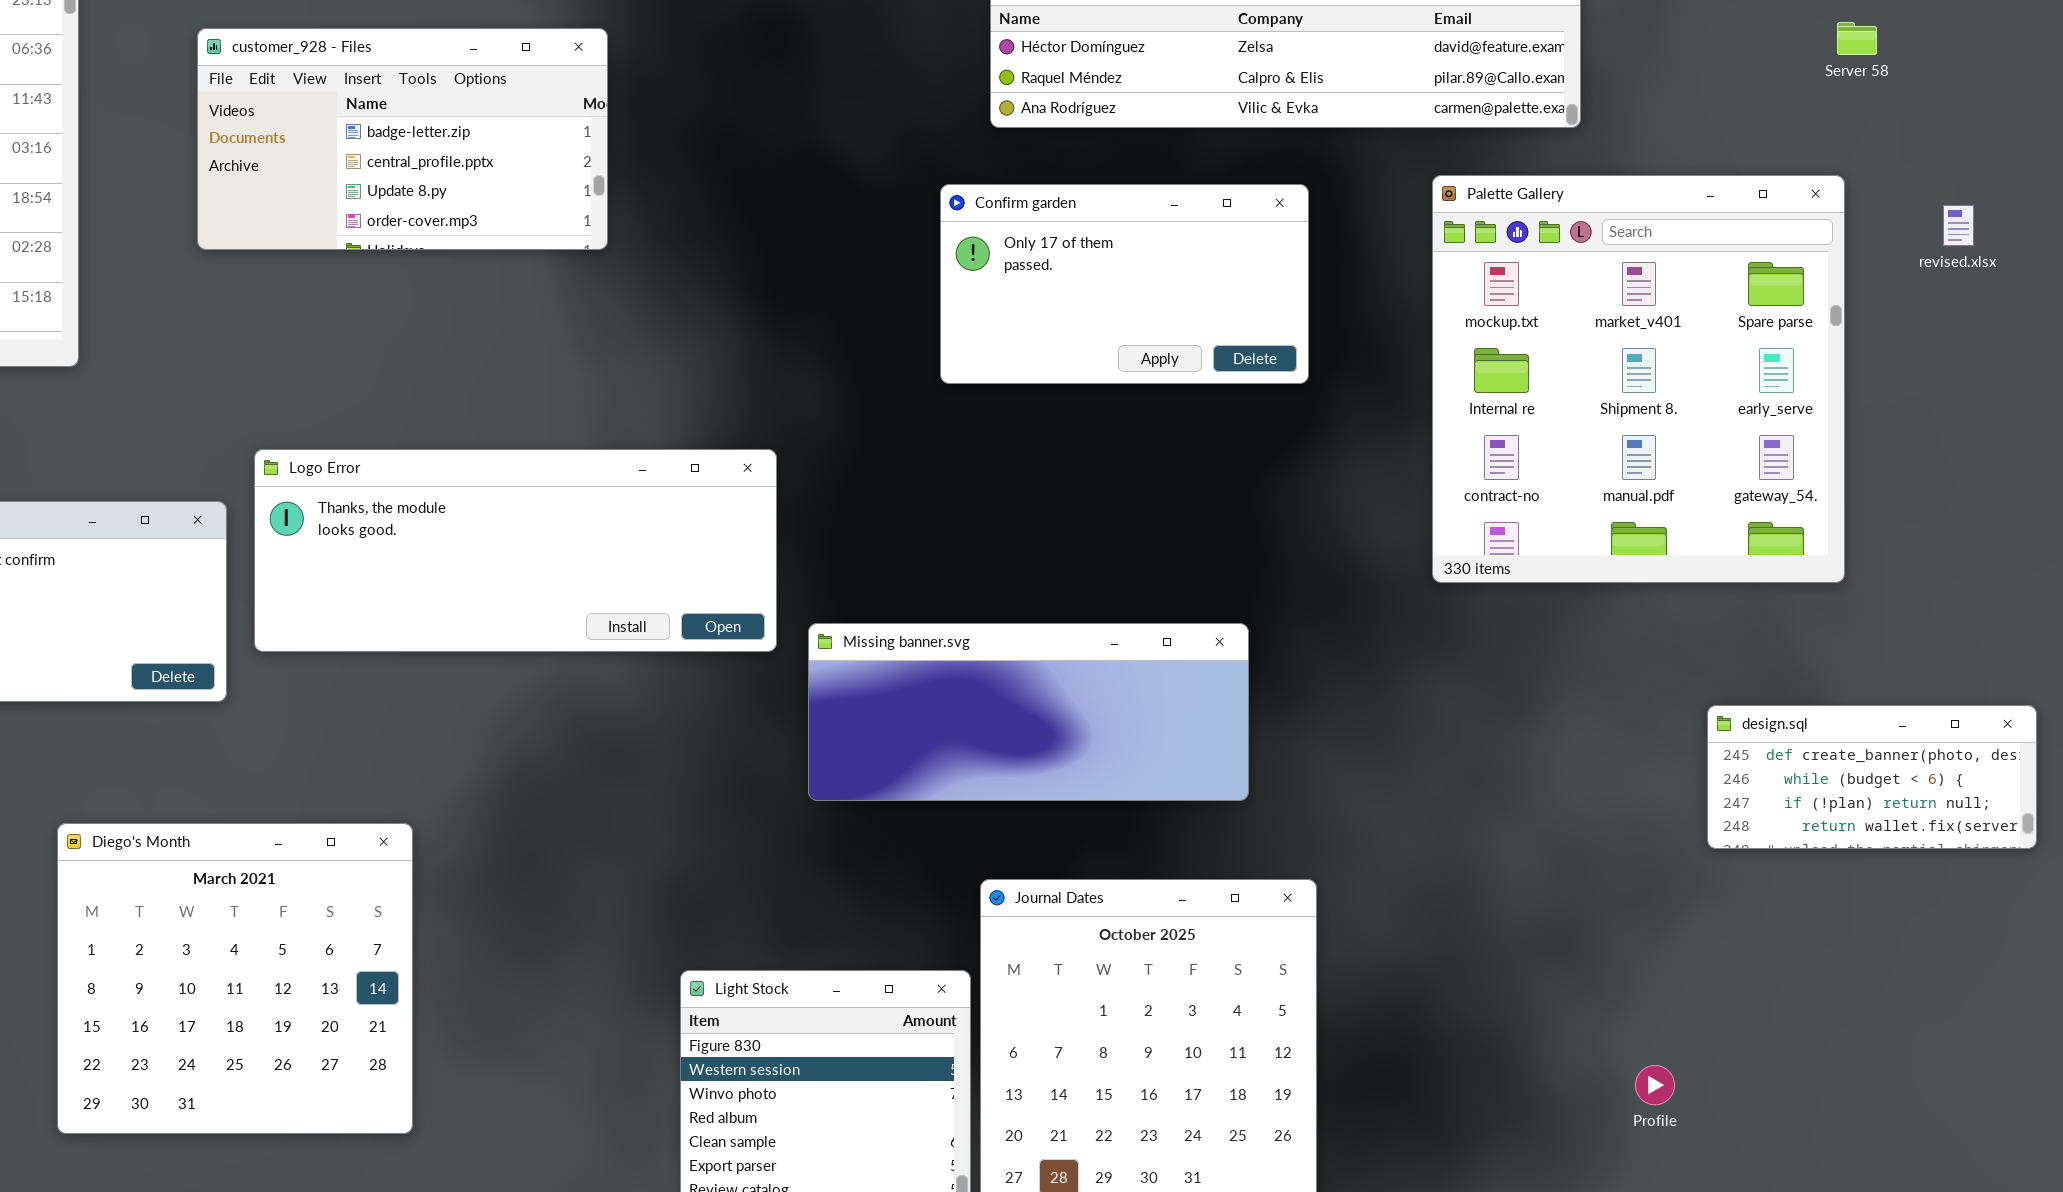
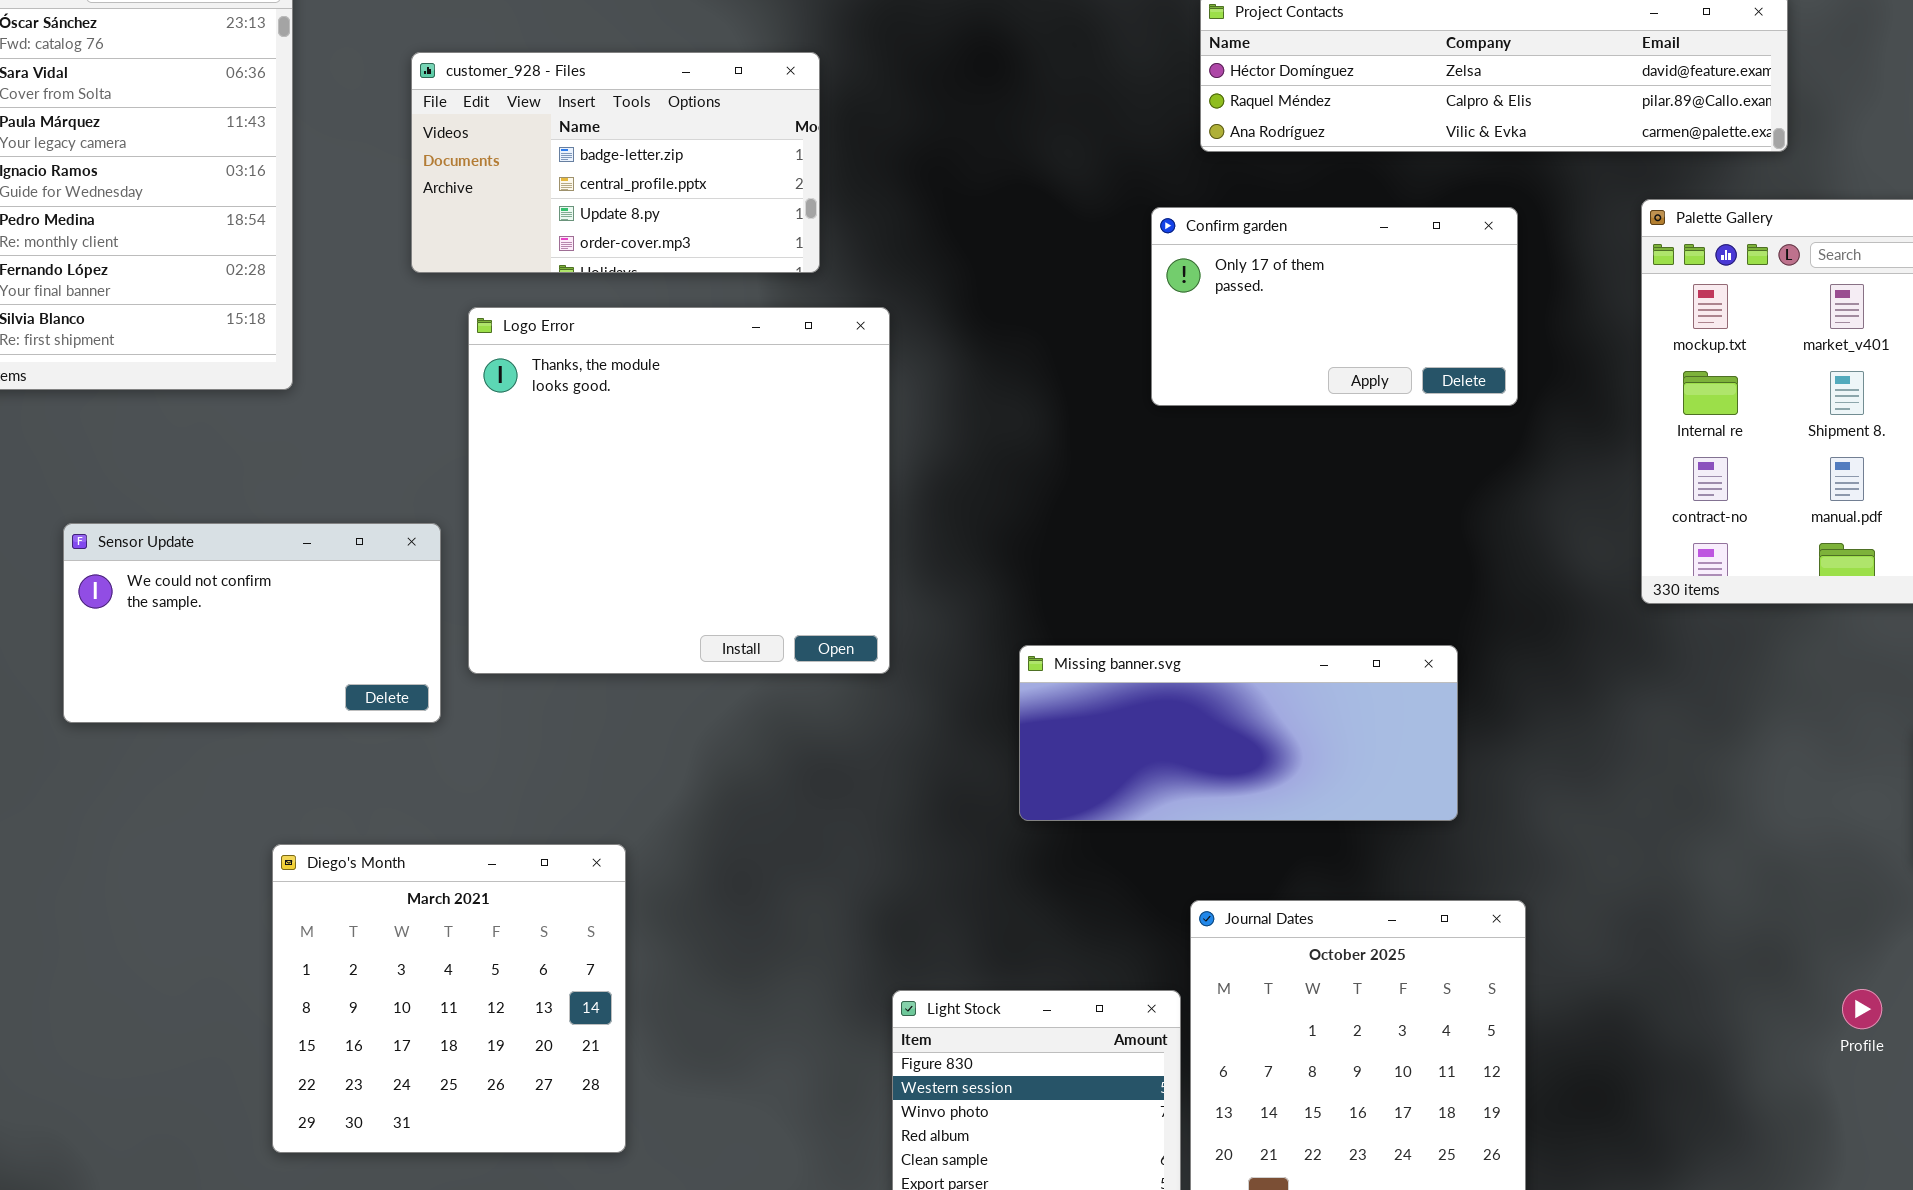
Logo Error: [254,449,777,652] -> [468,307,890,674], resized
Profile: [1635,1065,1675,1105] -> [1842,989,1882,1029], moved

